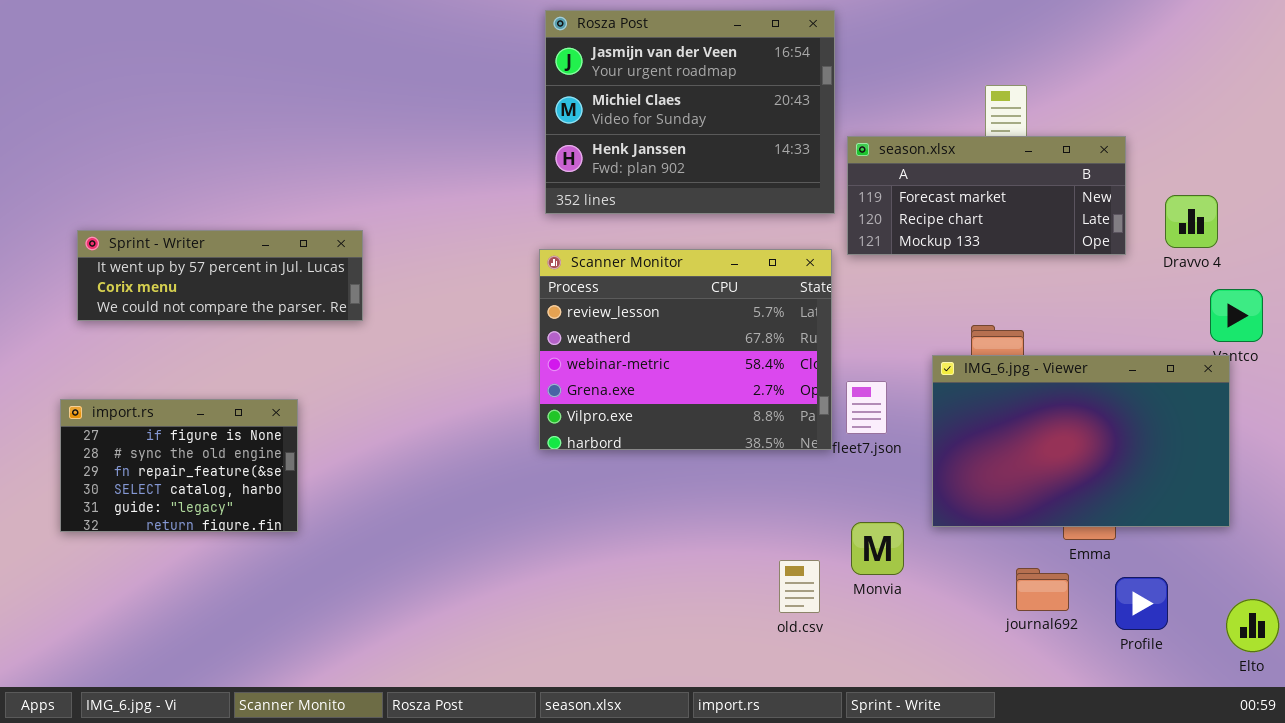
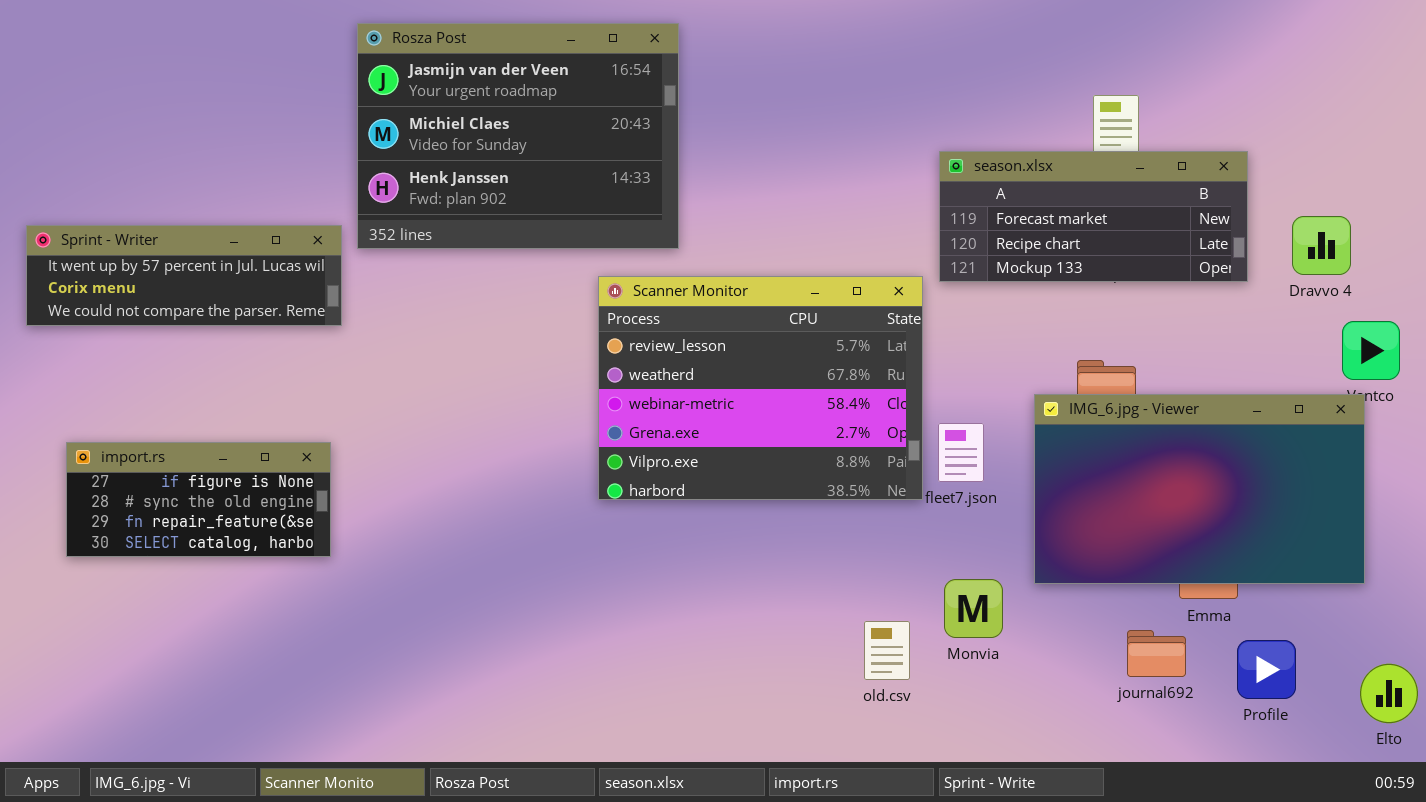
Rosza Post: [545,10,835,214] -> [357,23,679,249], moved
Sprint - Writer: [77,230,363,321] -> [26,225,342,326], moved
import.rs: [60,399,298,532] -> [66,442,331,557], resized

